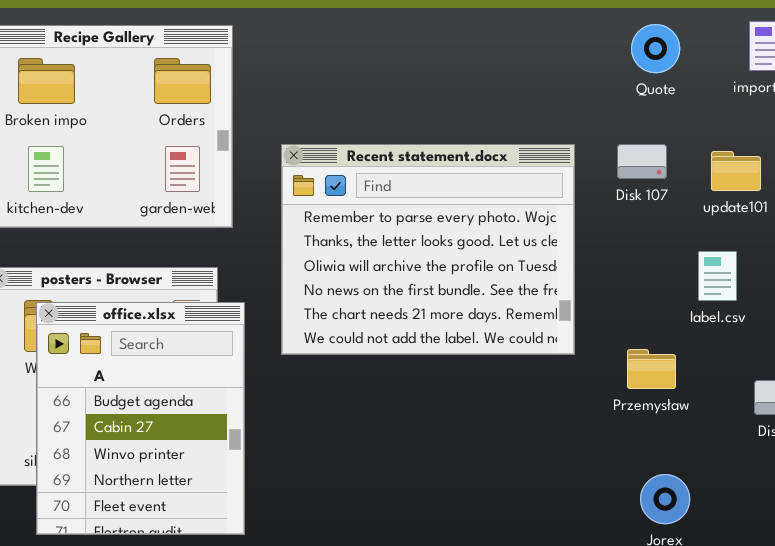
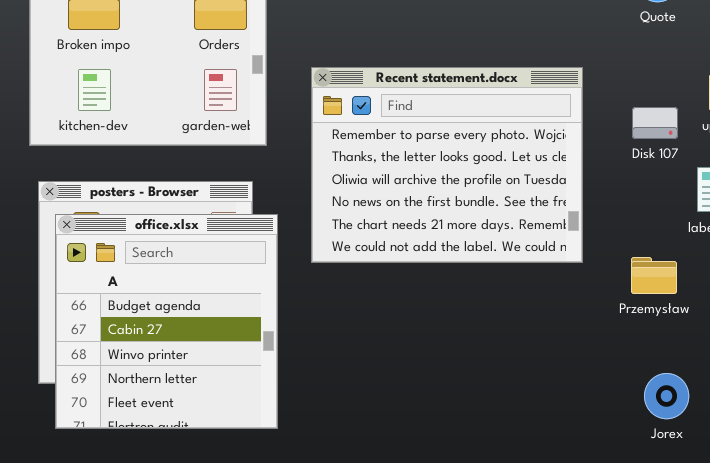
Disk 107: [617,144,667,179] -> [632,107,678,139], moved
office.xlsx: [36,302,245,535] -> [55,214,278,429], resized

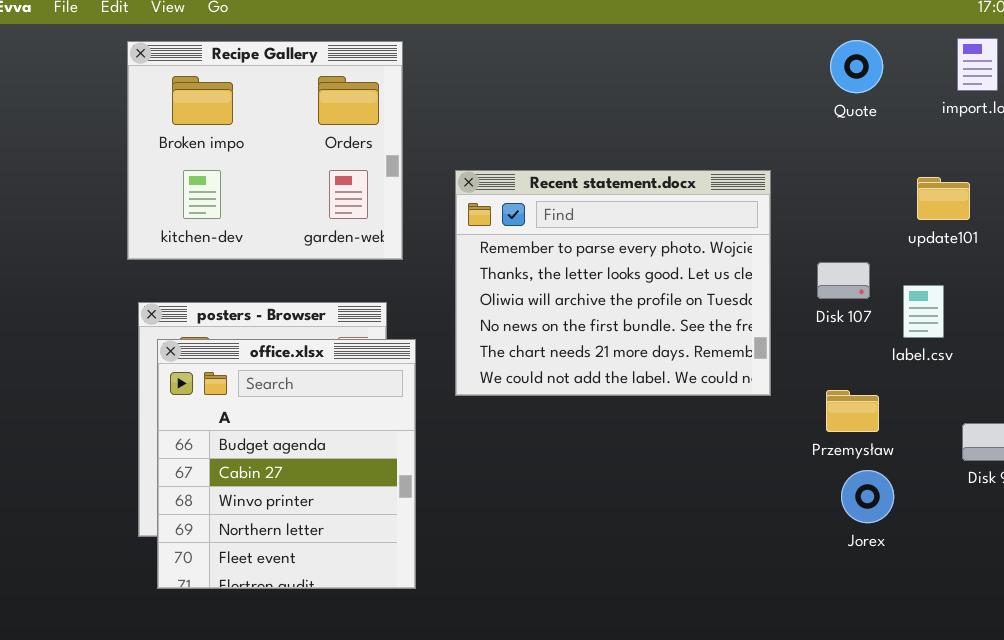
Disk 107: [632,107,678,139] -> [817,262,870,299], moved
Jorex: [644,373,689,419] -> [841,470,894,523], moved

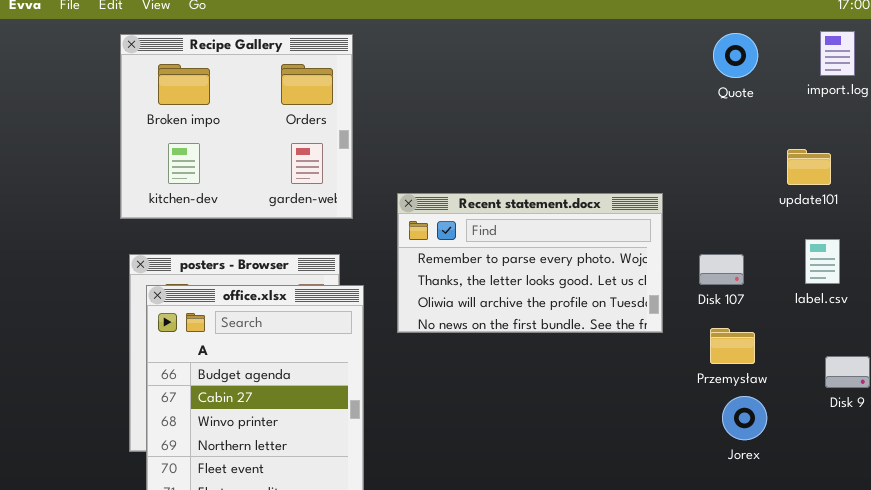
Recent statement.docx: [455,170,771,396] -> [397,193,663,333], resized
Disk 107: [817,262,870,299] -> [699,254,744,285], moved
label.csv: [903,285,944,338] -> [805,239,840,284], moved

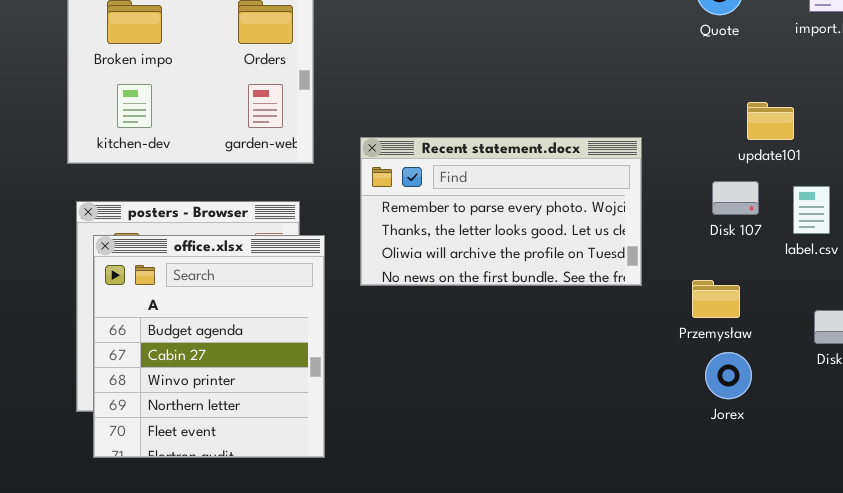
update101: [787,149,831,185] -> [747,102,794,140], moved
Disk 107: [699,254,744,285] -> [712,181,759,215], moved

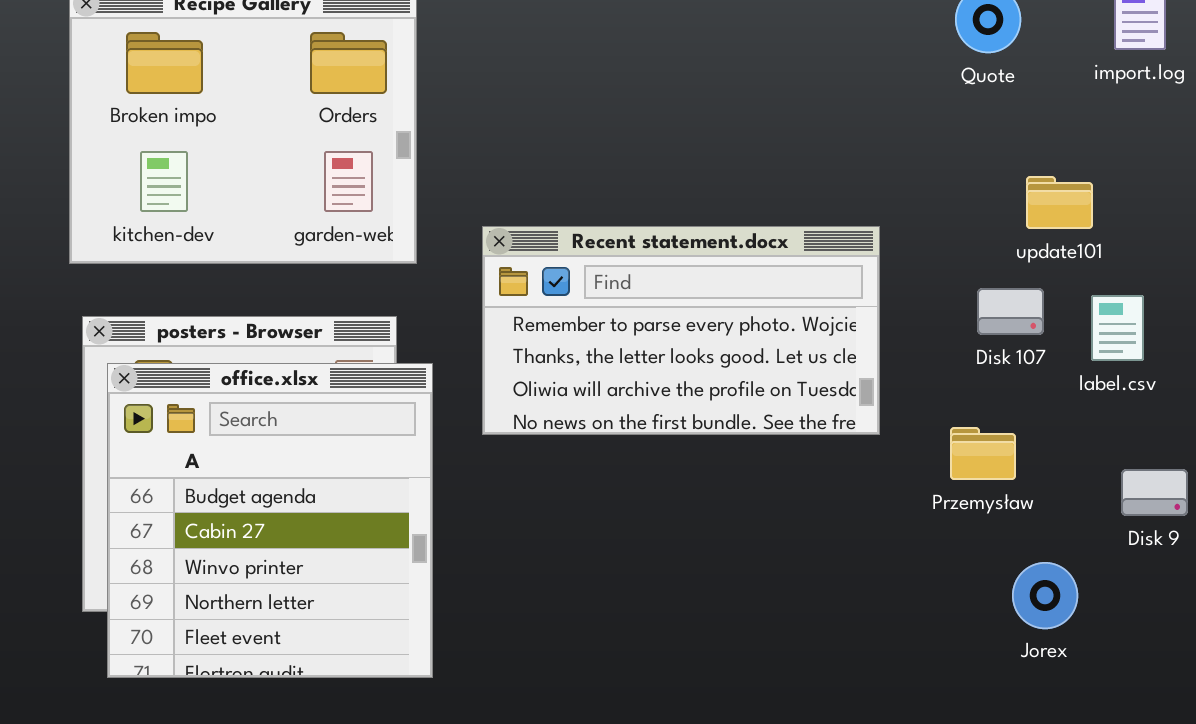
Jorex: [705,352,752,399] -> [1012,562,1078,629], moved

